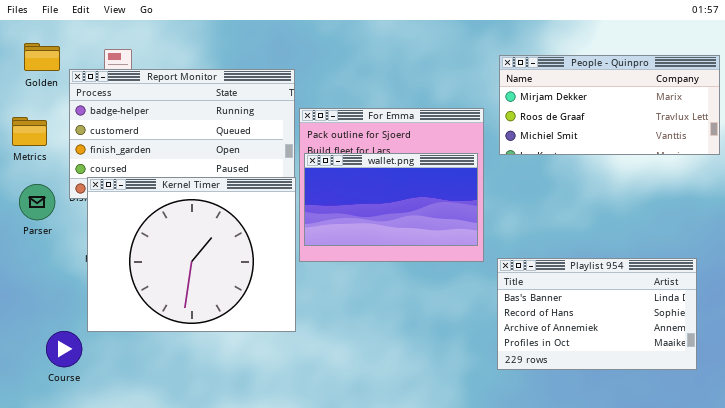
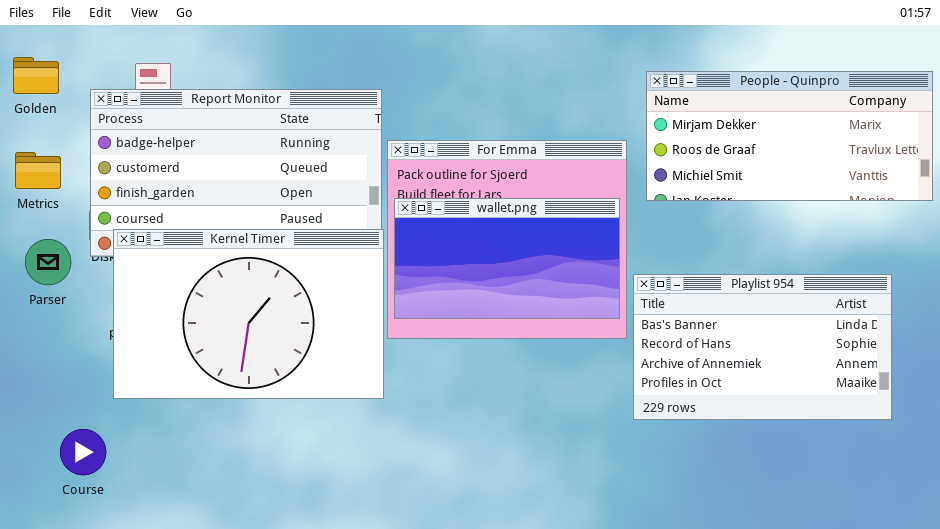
Golden: [24,43,60,71] -> [13,57,59,94], moved
Kernel Timer: [87,177,296,332] -> [113,229,384,399], resized
Playlist 954: [497,258,697,370] -> [633,274,892,420], moved

